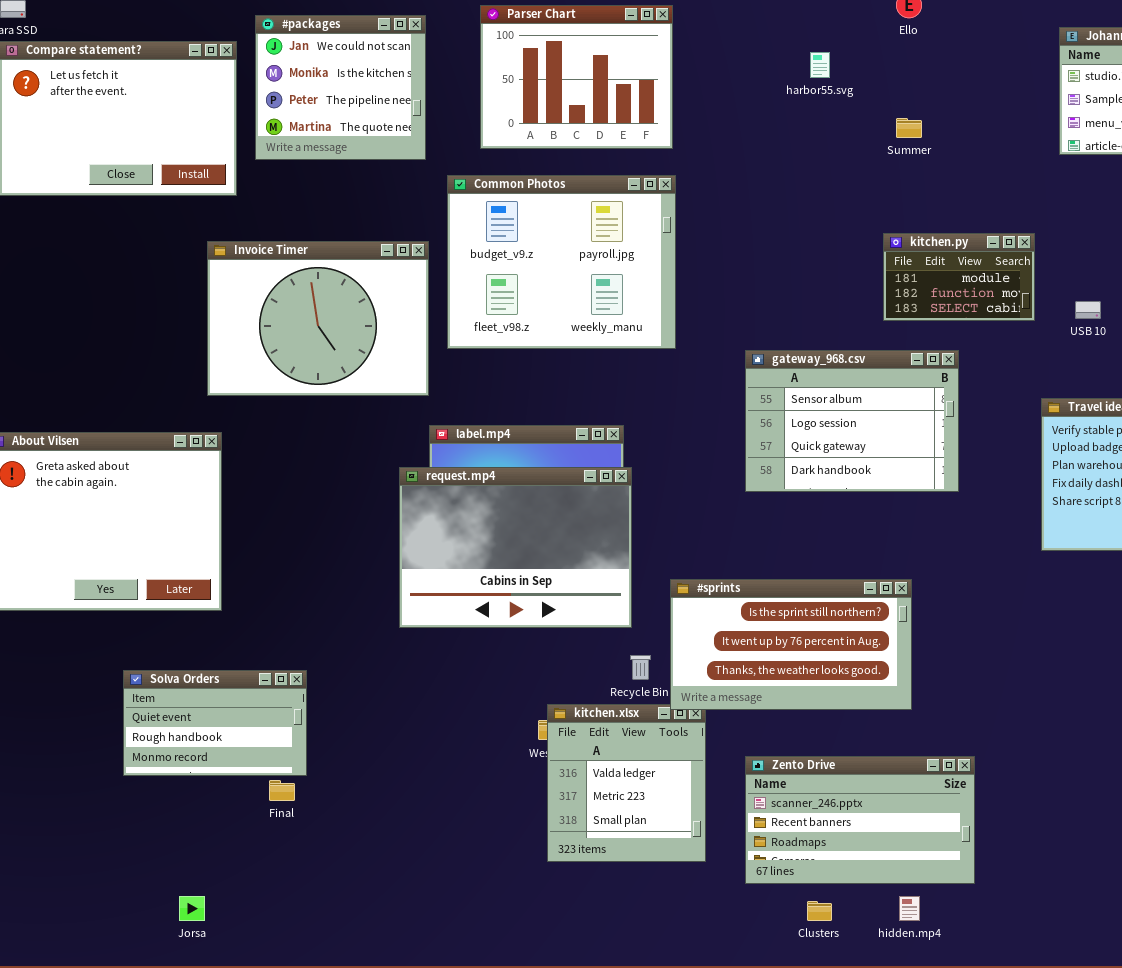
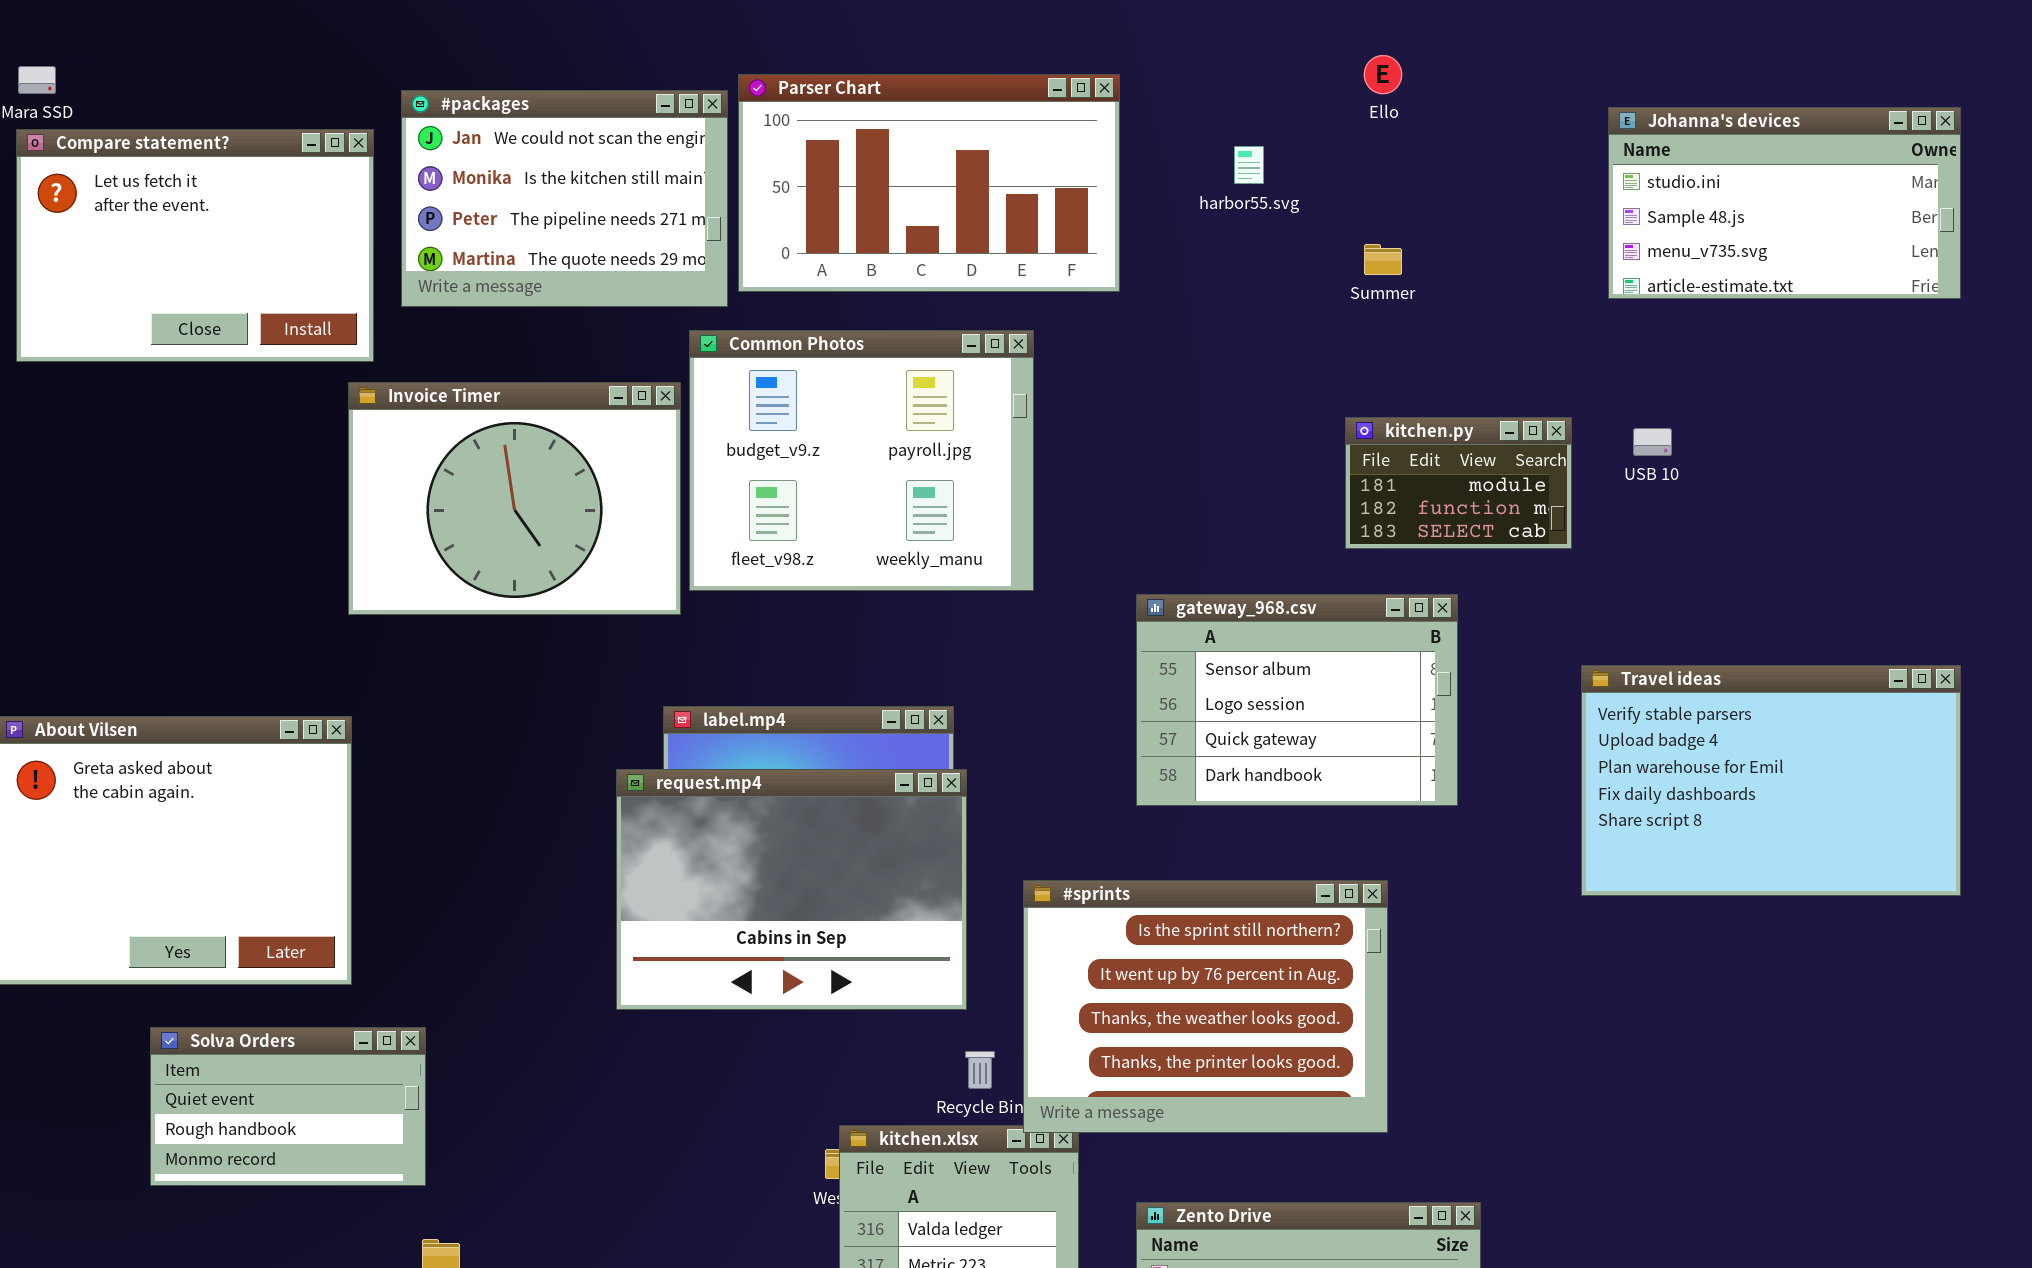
Parser Chart: [480,5,673,149] -> [738,74,1120,292], resized
#packages: [255,15,426,160] -> [401,90,728,307], resized
Invoice Timer: [207,241,429,396] -> [348,382,681,615], moved
USB 10: [1075,301,1101,319] -> [1633,428,1672,456], moved
#sprints: [670,579,912,710] -> [1023,880,1388,1133], resized
Solva Orders: [123,670,307,776] -> [150,1027,426,1186], moved

